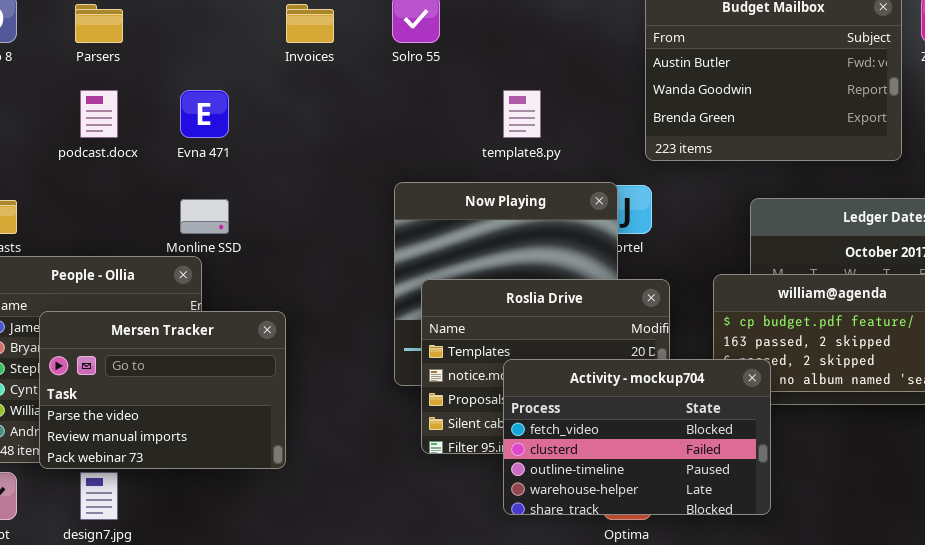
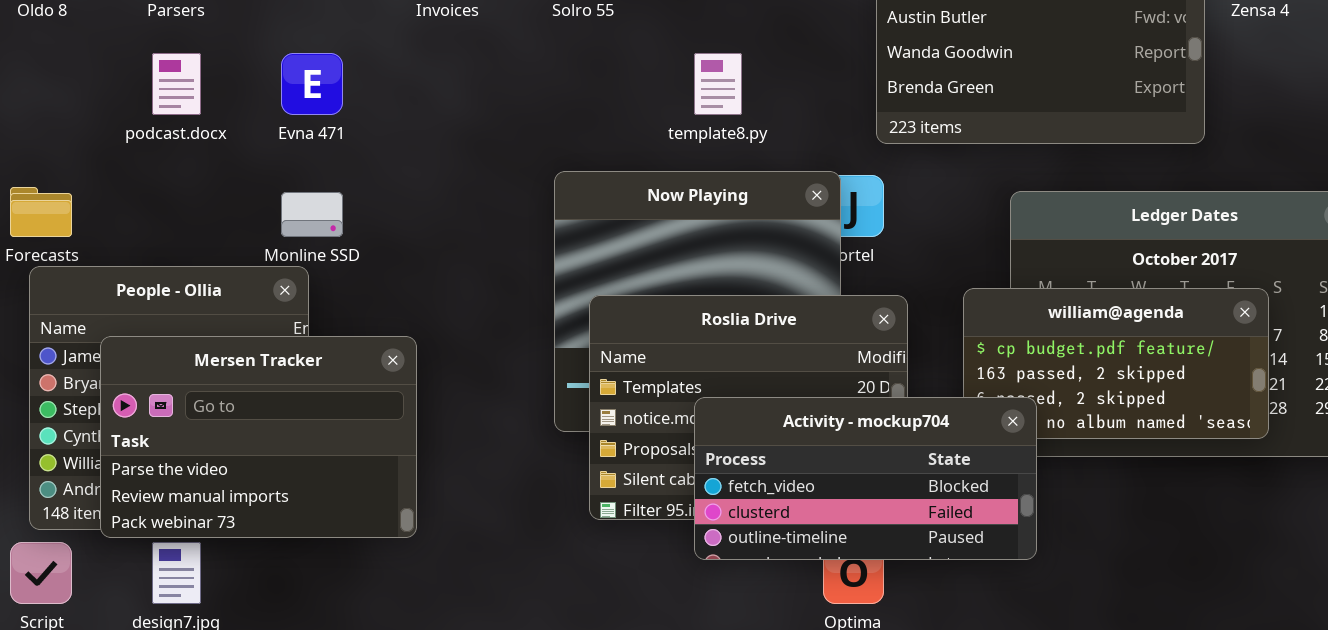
Activity - mockup704: [503,359,771,515] -> [694,397,1037,560], resized

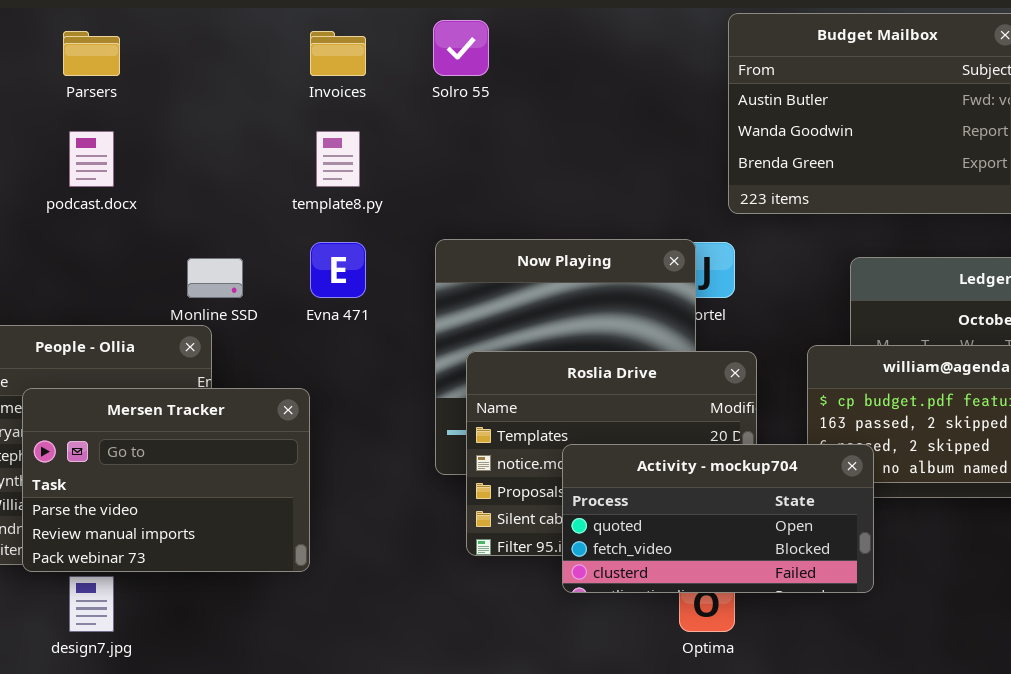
Evna 471: [281,53,343,115] -> [310,242,366,298], moved
template8.py: [694,53,742,115] -> [316,131,360,187], moved
Activity - mockup704: [694,397,1037,560] -> [562,444,874,593], scrolled up 1 row

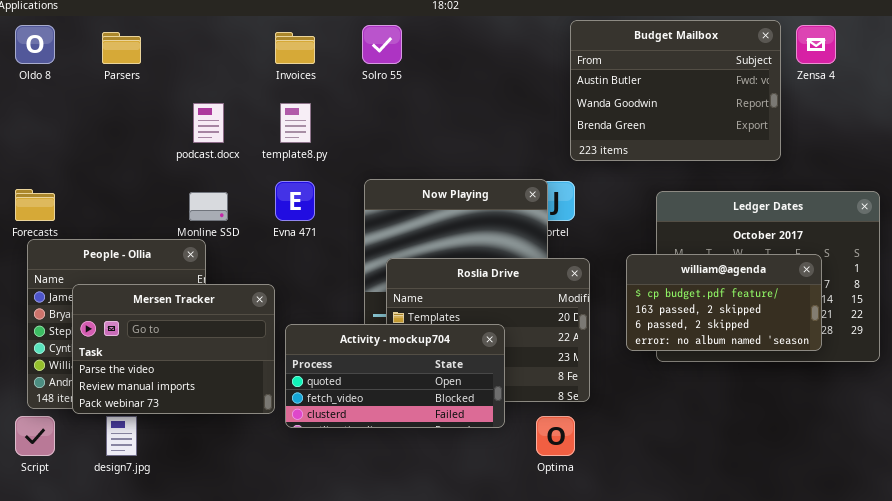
podcast.docx: [69,131,114,187] -> [193,103,224,143], moved
Activity - mockup704: [562,444,874,593] -> [285,324,505,428], moved

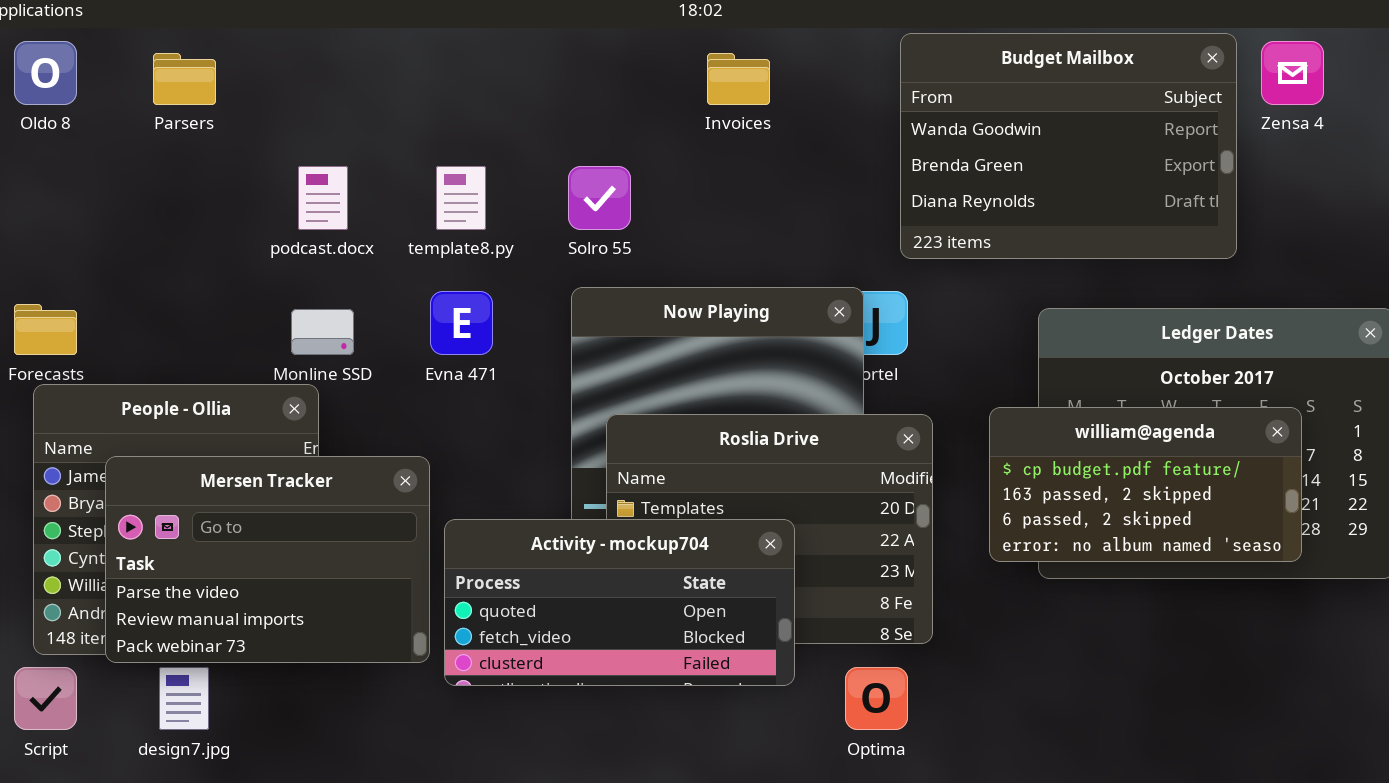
Budget Mailbox: [570,20,781,161] -> [900,33,1237,259], scrolled down 1 row
Solro 55: [362,25,402,64] -> [568,166,631,230], moved
Invoices: [275,32,315,64] -> [707,53,770,105], moved

